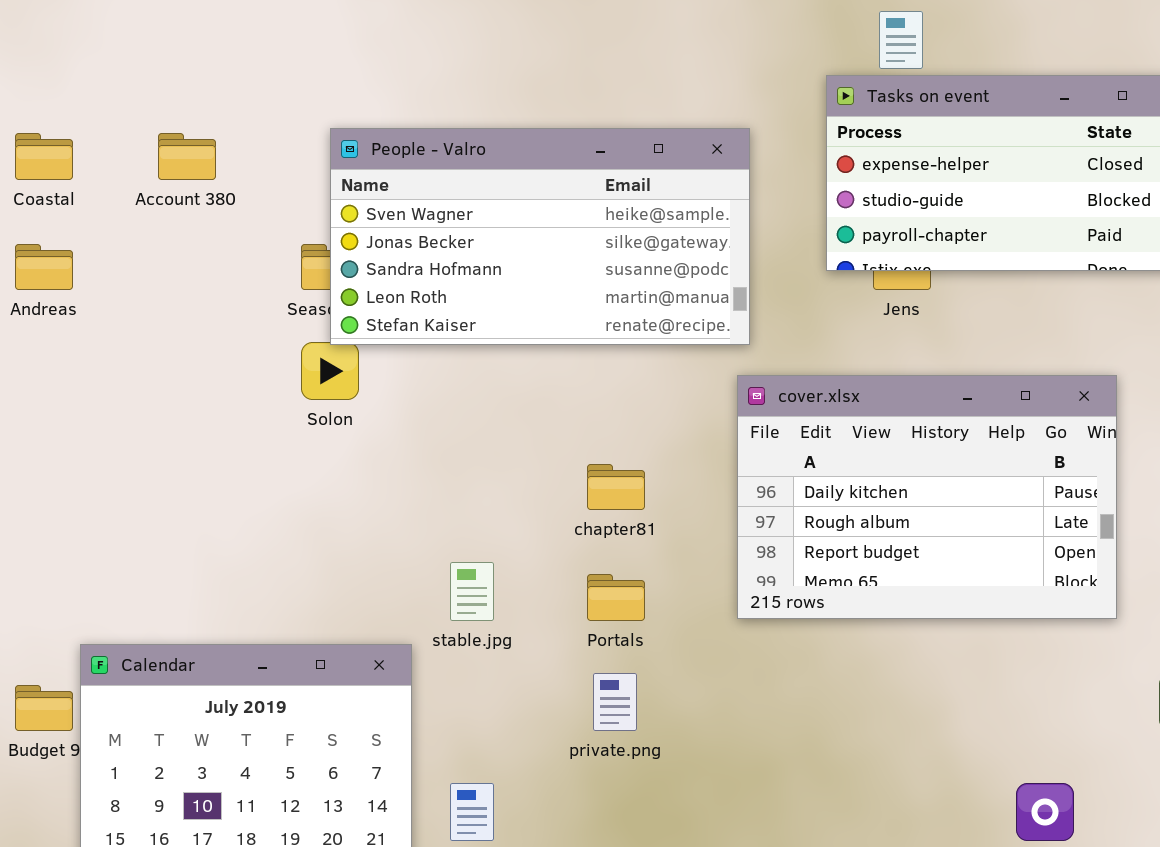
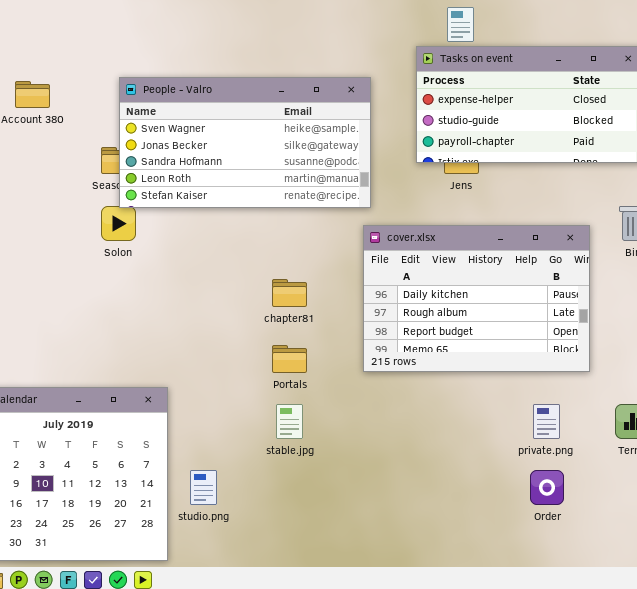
stable.jpg: [450,562,494,621] -> [276,404,303,439], moved
private.png: [593,673,637,731] -> [533,404,560,439], moved

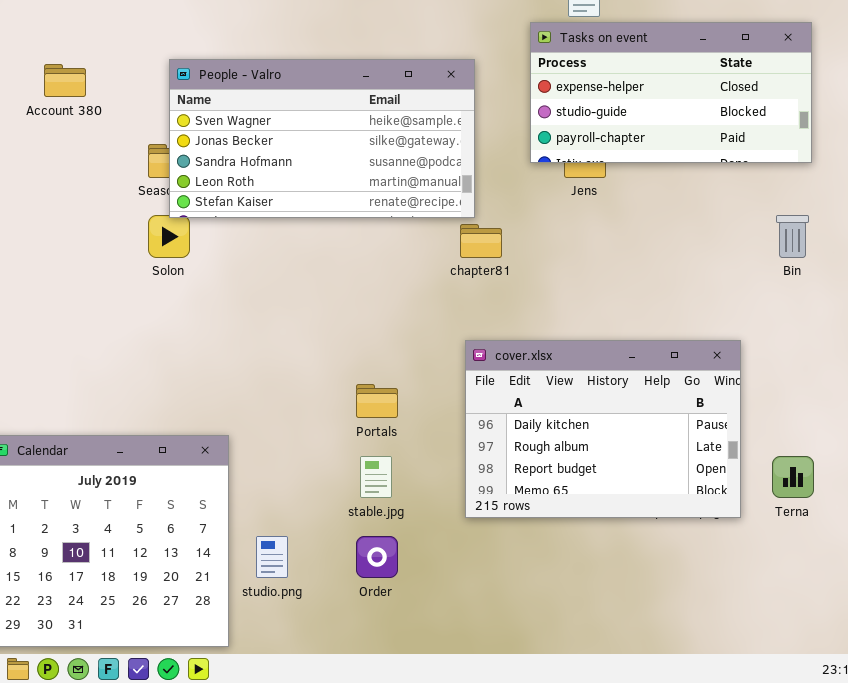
cover.xlsx: [363,225,590,372] -> [465,340,741,518], moved
chapter81: [272,279,307,307] -> [460,224,502,258], moved
Order: [530,470,564,505] -> [356,536,398,578], moved

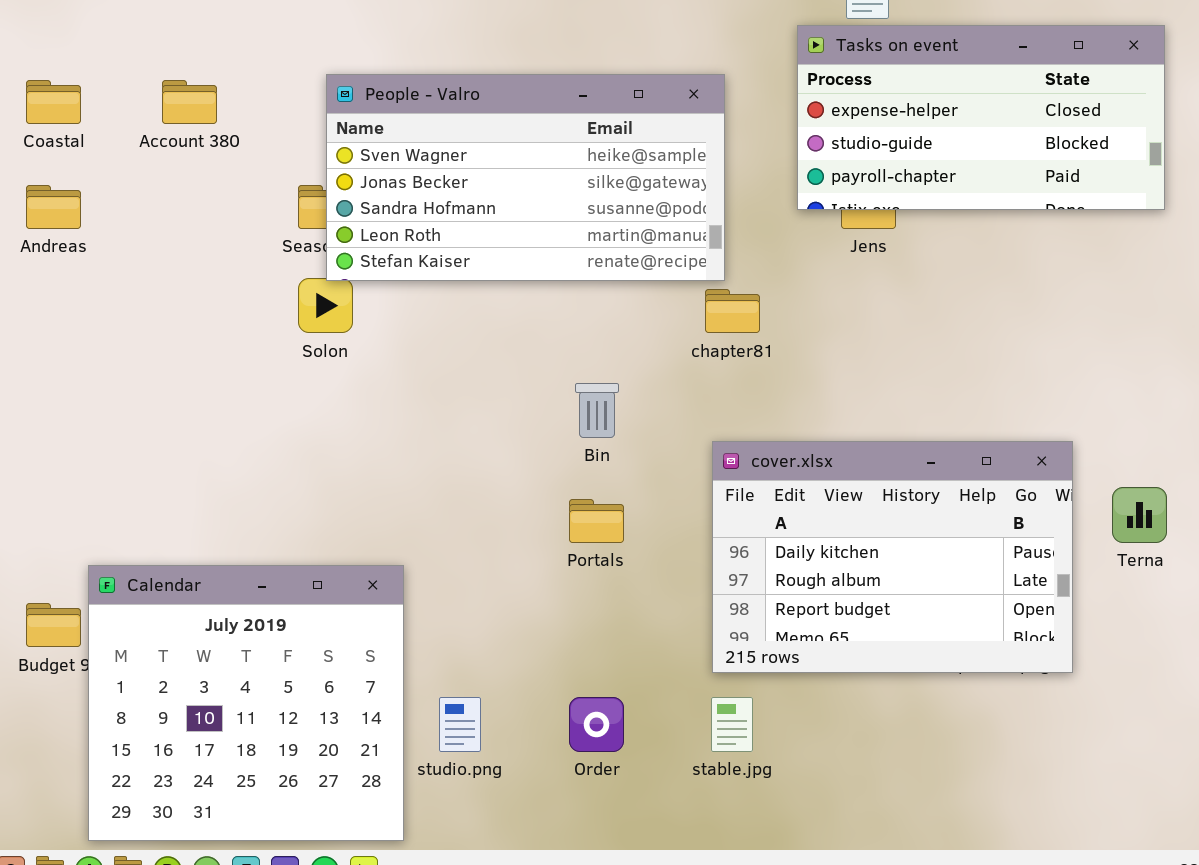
Bin: [776,215,809,258] -> [575,383,619,438], moved
stable.jpg: [360,456,392,498] -> [711,697,753,752], moved
Terna: [772,456,814,498] -> [1112,487,1167,543], moved

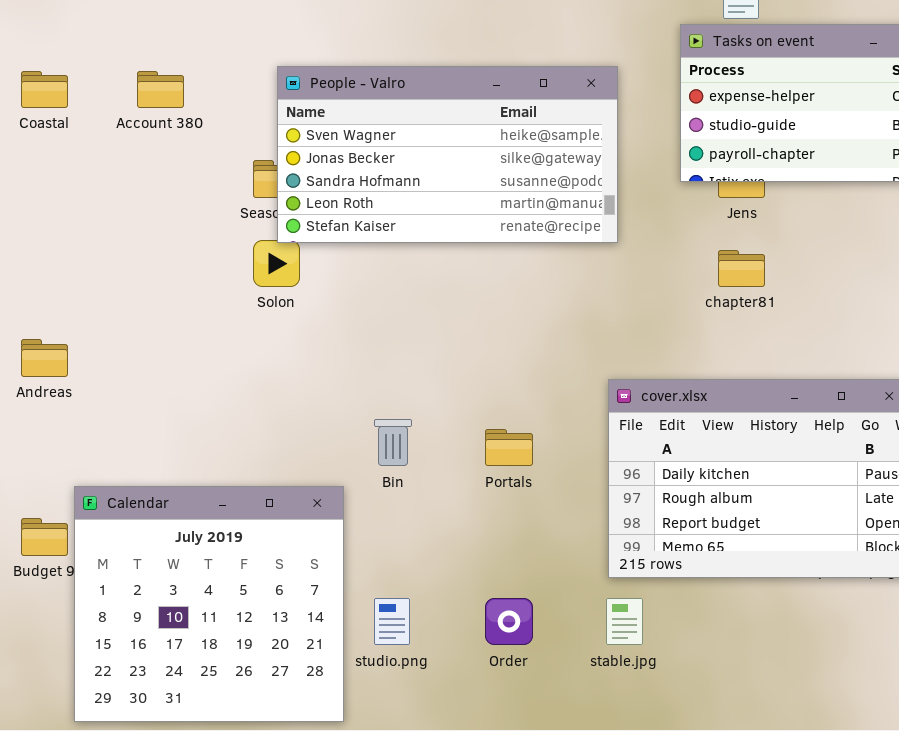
Andreas: [26,185,81,229] -> [21,339,68,377], moved
chapter81: [705,289,760,333] -> [718,250,765,287], moved
Bin: [575,383,619,438] -> [374,419,412,466], moved

